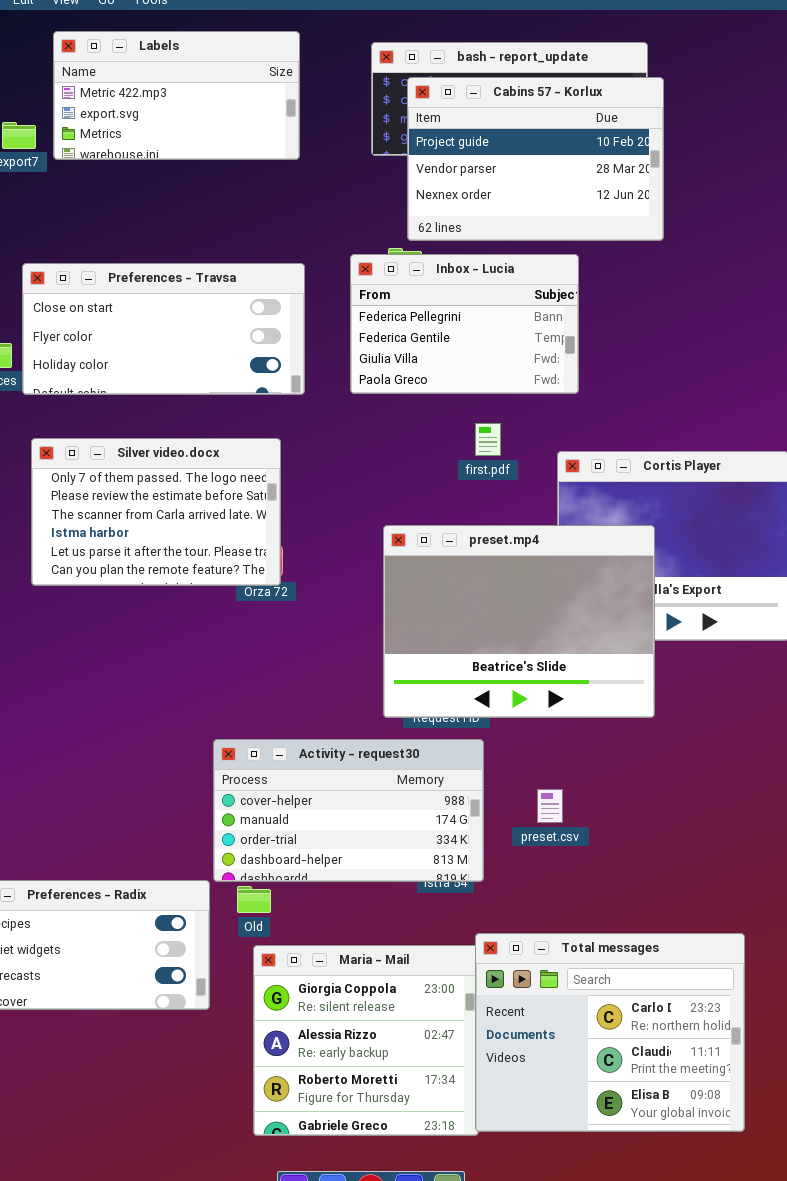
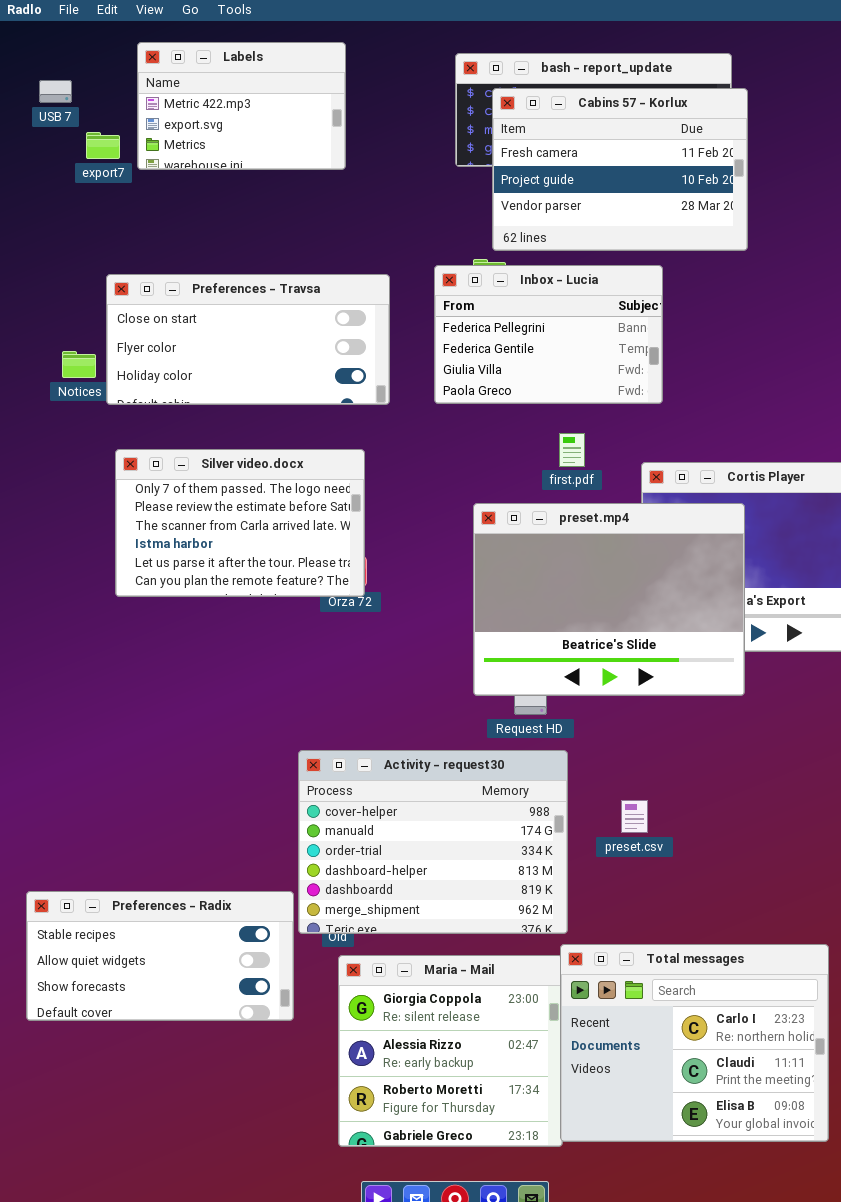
Labels: [53,31,300,160] -> [137,42,346,170], resized
Cabins 57 - Korlux: [407,77,664,241] -> [492,88,748,251], scrolled up 1 row
preset.mp4: [383,525,655,718] -> [473,503,745,696], moved
Activity - request30: [213,739,484,882] -> [298,750,568,934], resized

